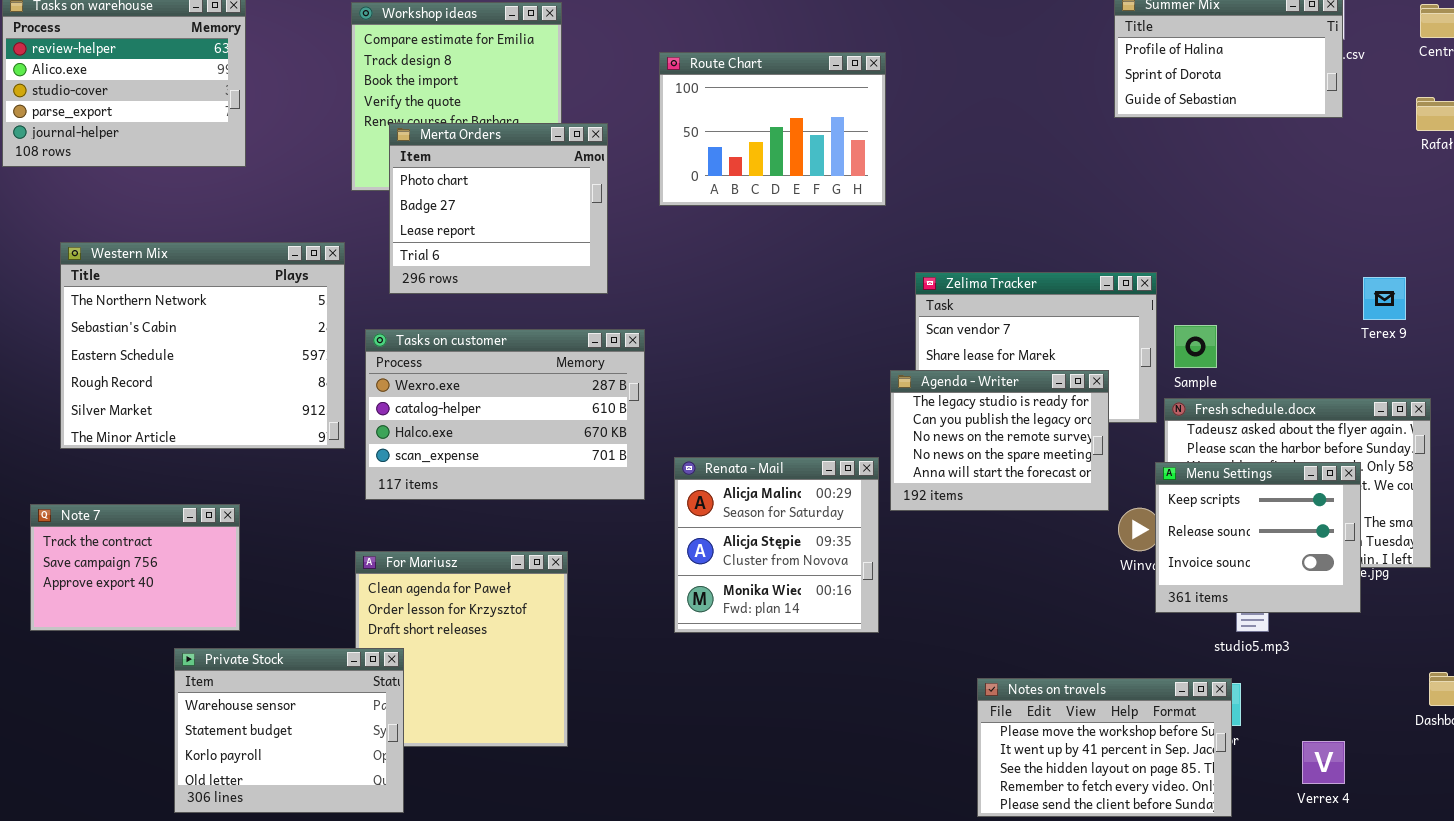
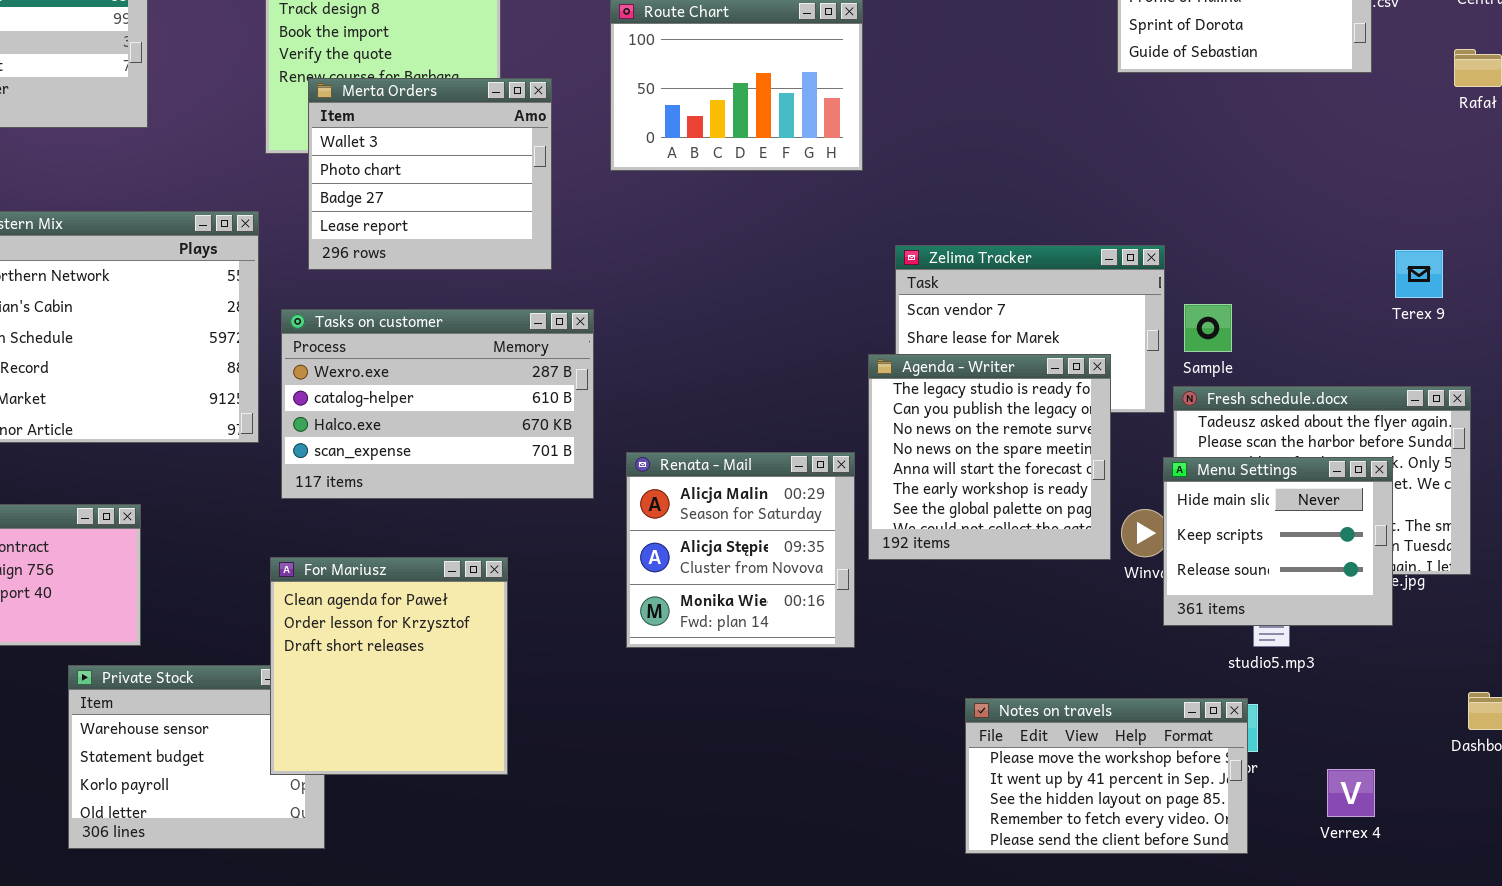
Merta Orders: [389,123,608,294] -> [308,78,552,270], scrolled up 1 row
Agenda - Writer: [890,370,1109,511] -> [868,354,1111,560], resized
Menu Settings: [1155,462,1361,613] -> [1163,457,1393,626], scrolled up 1 row
For Mariusz: [355,551,568,747] -> [270,557,508,775], raised

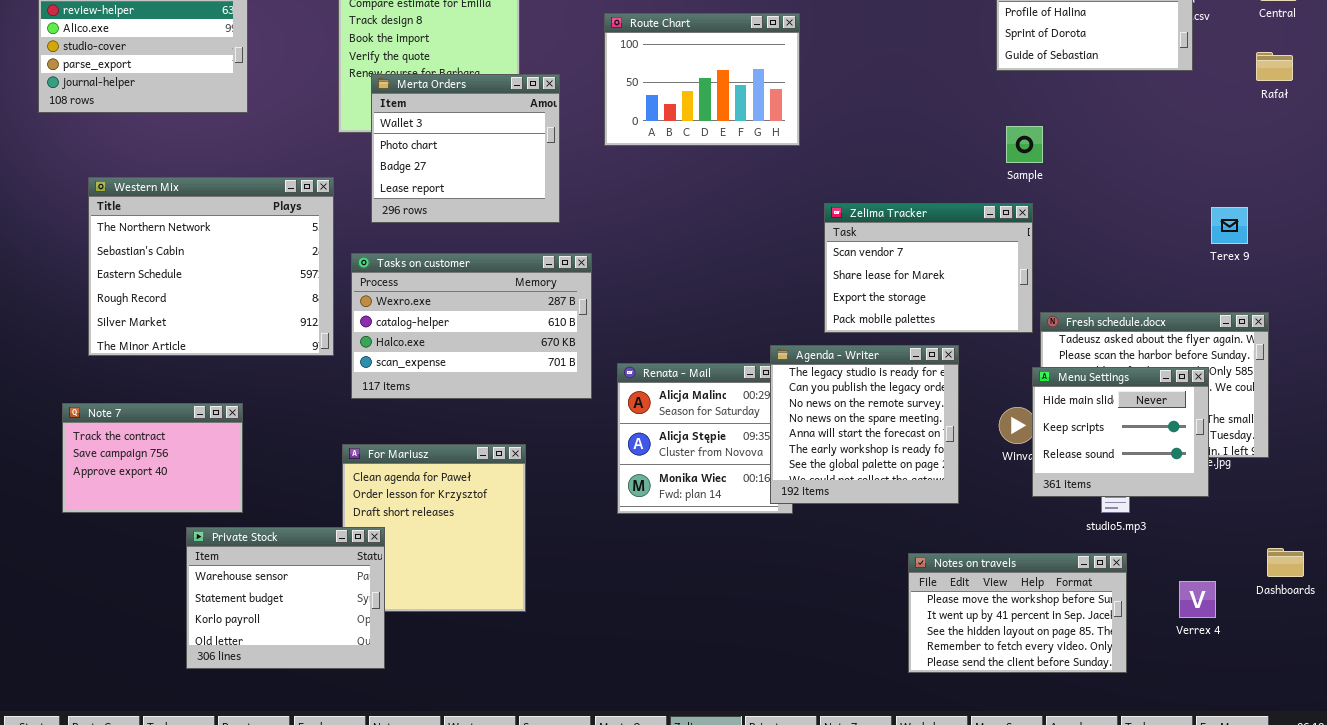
Sample: [1184,304,1232,352] -> [1006,126,1043,163], moved
Agenda - Writer: [868,354,1111,560] -> [770,345,959,504], moved
Private Stock: [68,665,325,849] -> [186,527,385,669], raised
Notes on travels: [965,698,1248,854] -> [908,553,1127,673], moved
Verrex 4: [1327,769,1375,817] -> [1179,581,1216,618], moved

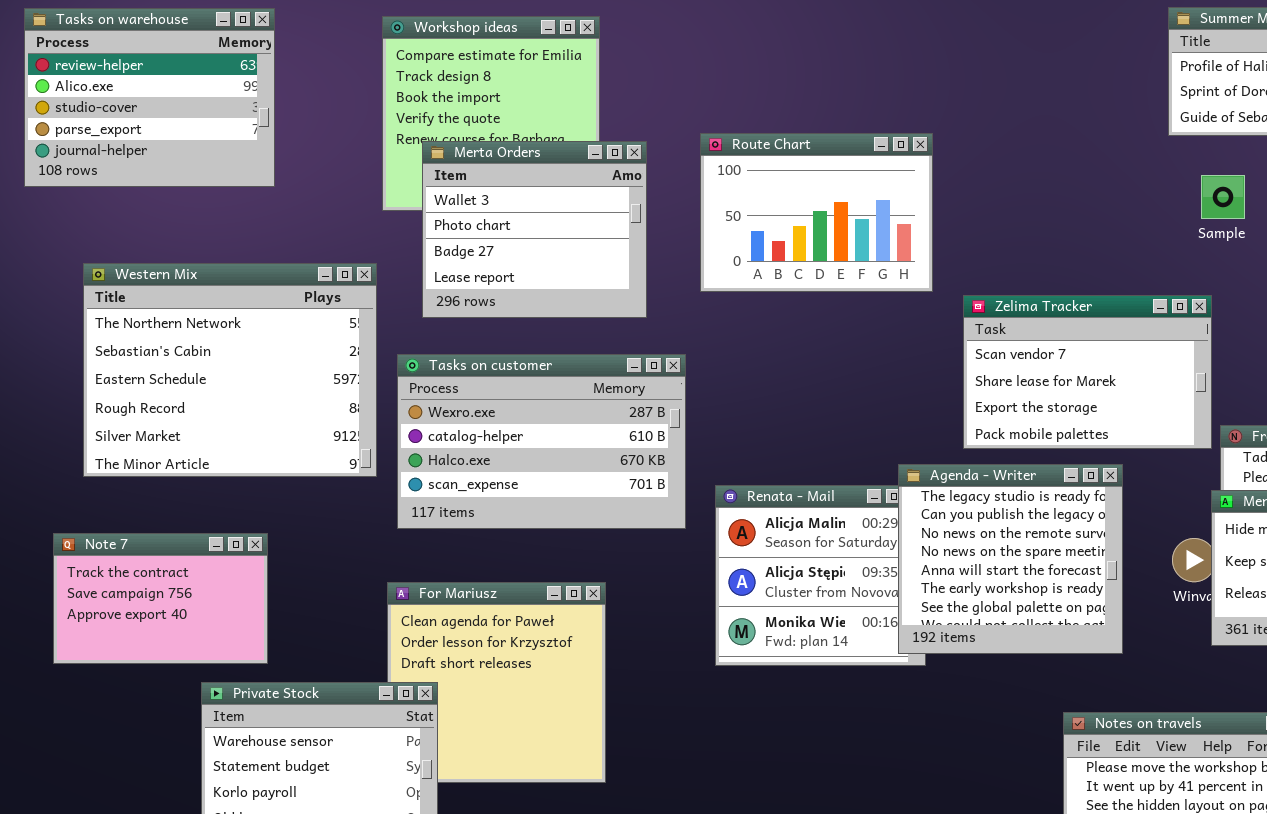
Route Chart: [604,13,800,146] -> [700,133,933,292], moved
Sample: [1006,126,1043,163] -> [1201,175,1245,219], moved

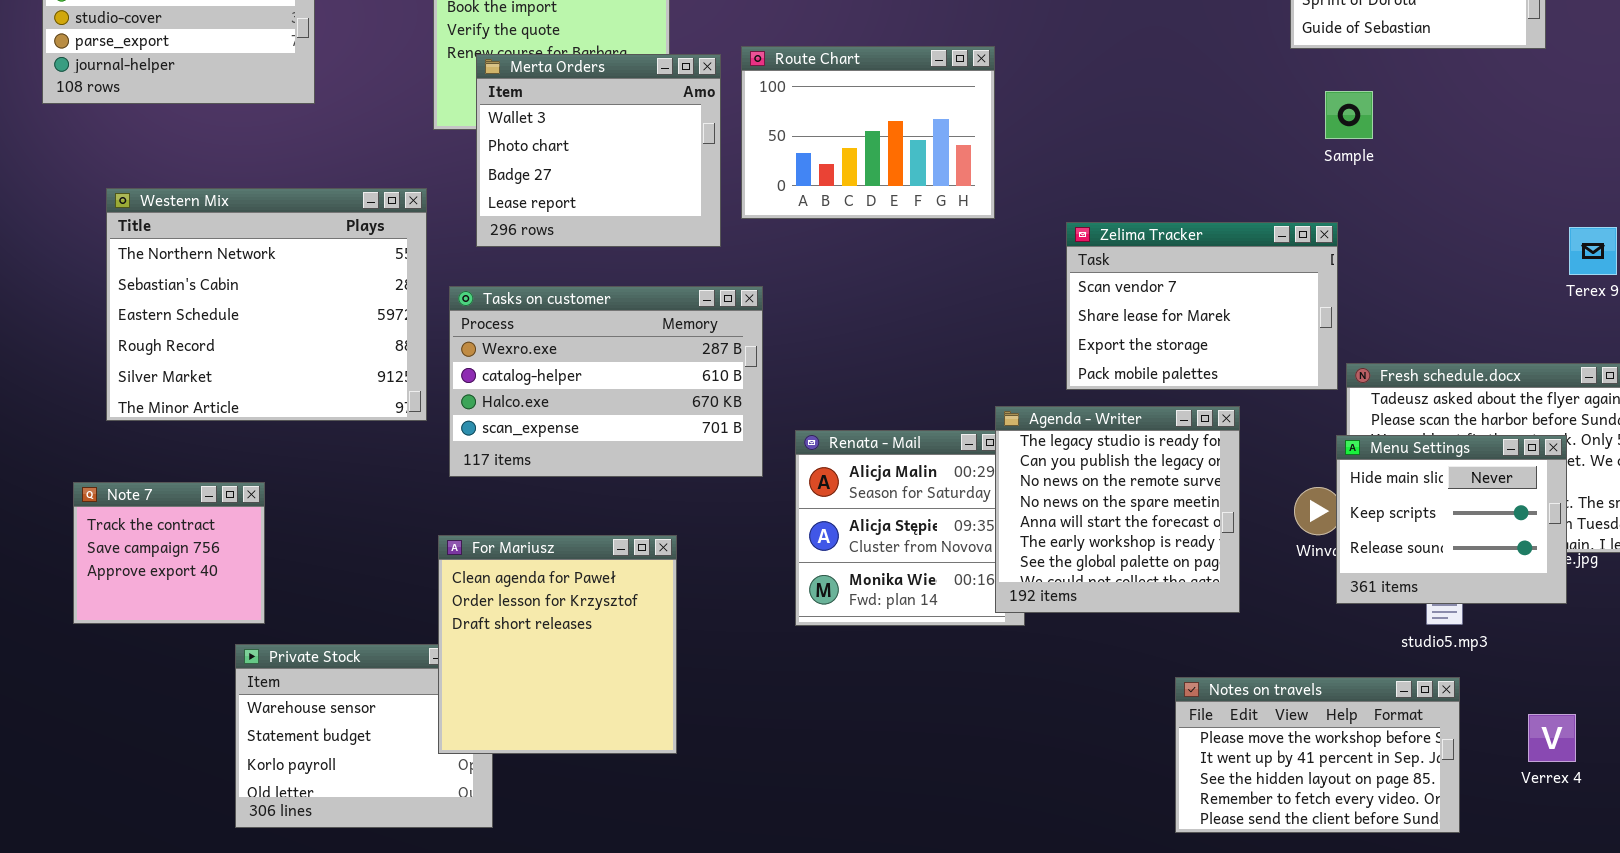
Route Chart: [700,133,933,292] -> [741,46,995,219], moved
Note 7: [53,533,268,664] -> [73,482,265,624], resized
For Mariusz: [387,582,606,783] -> [438,535,677,754], raised

